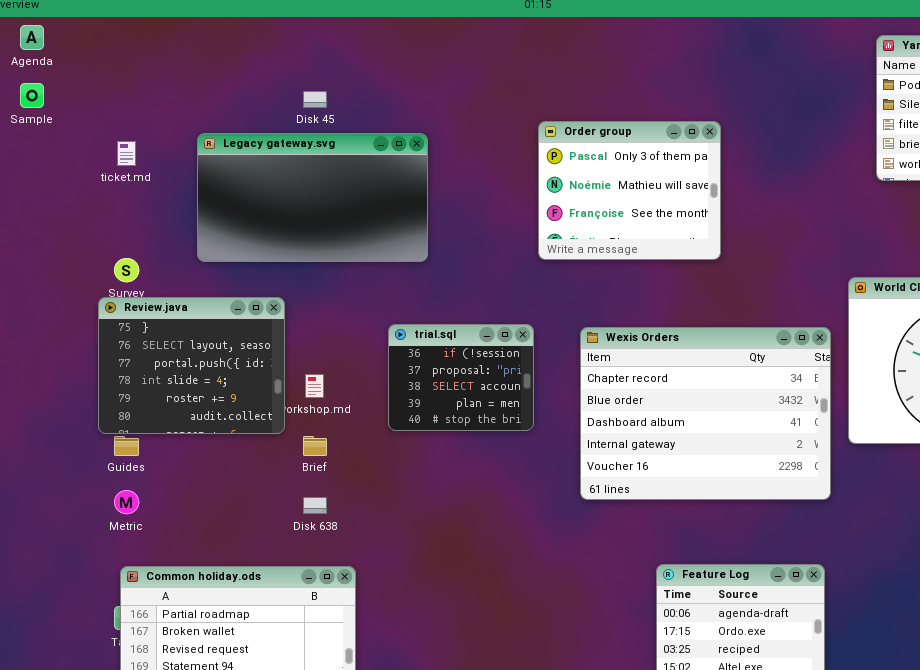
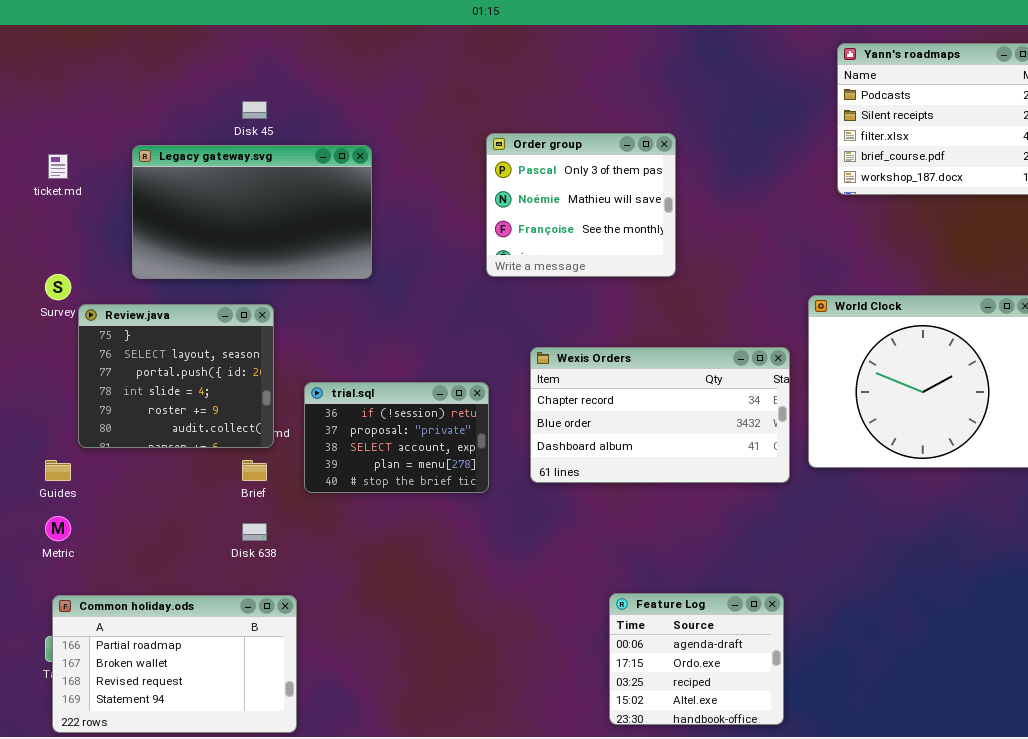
Review.java: [98,297,285,434] -> [78,304,274,448], moved
trial.sql: [388,324,534,431] -> [304,382,489,493], moved, resized
Wexis Orders: [580,327,831,500] -> [530,347,790,483], resized

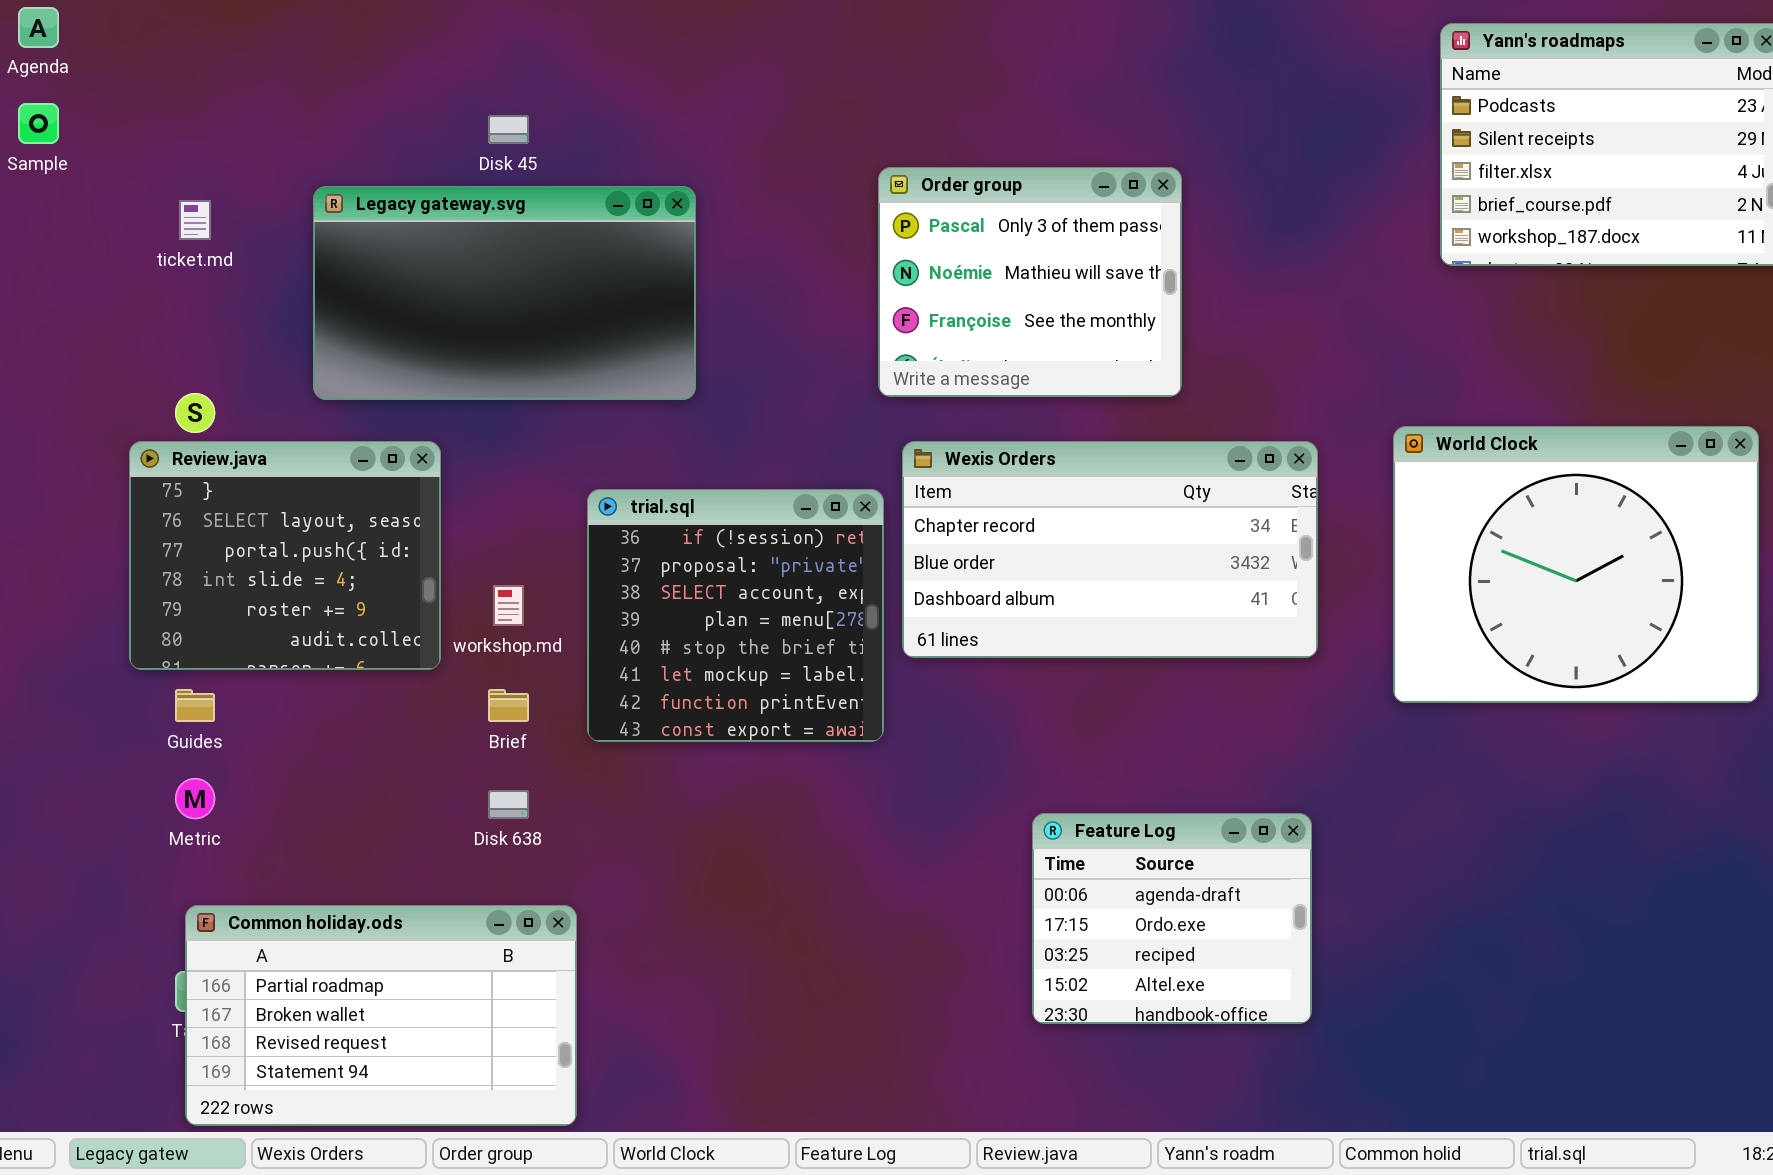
Review.java: [78,304,274,448] -> [129,441,441,670], moved
Wexis Orders: [530,347,790,483] -> [902,441,1318,658], moved
trial.sql: [304,382,489,493] -> [587,489,884,742], resized
Feature Log: [609,593,784,725] -> [1032,813,1312,1024], moved

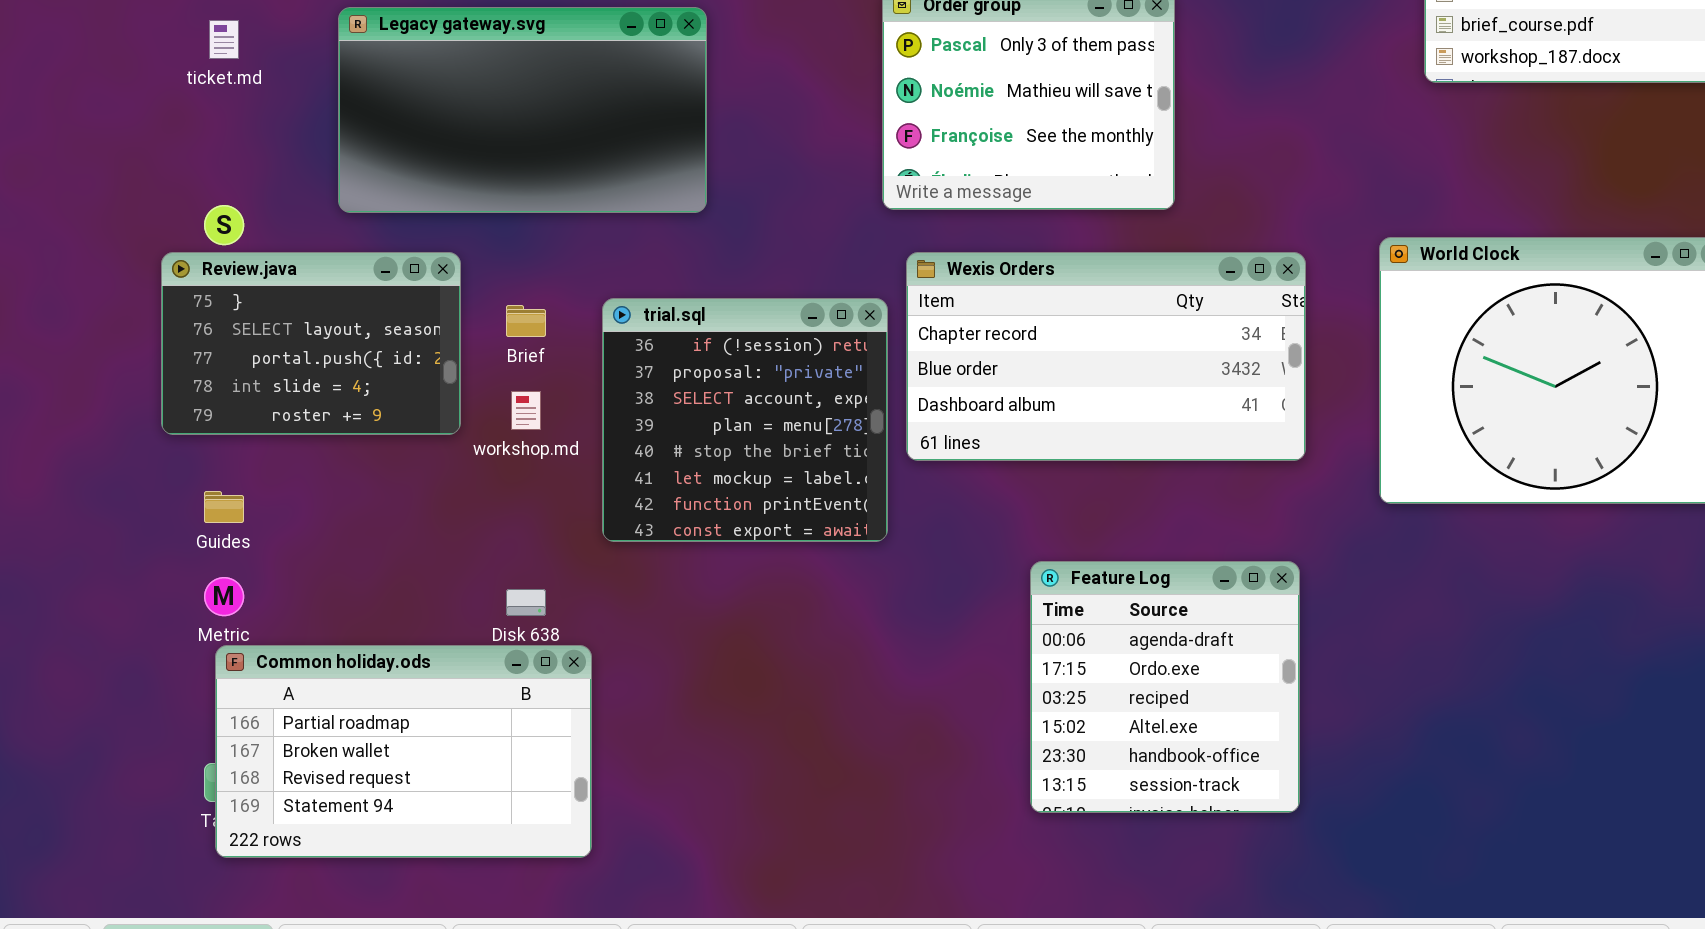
Review.java: [129,441,441,670] -> [161,252,461,435], resized
Brief: [488,689,529,722] -> [506,305,546,337], moved
Feature Log: [1032,813,1312,1024] -> [1030,561,1300,813], resized
Common holiday.ods: [185,905,577,1126] -> [215,645,592,858], moved

